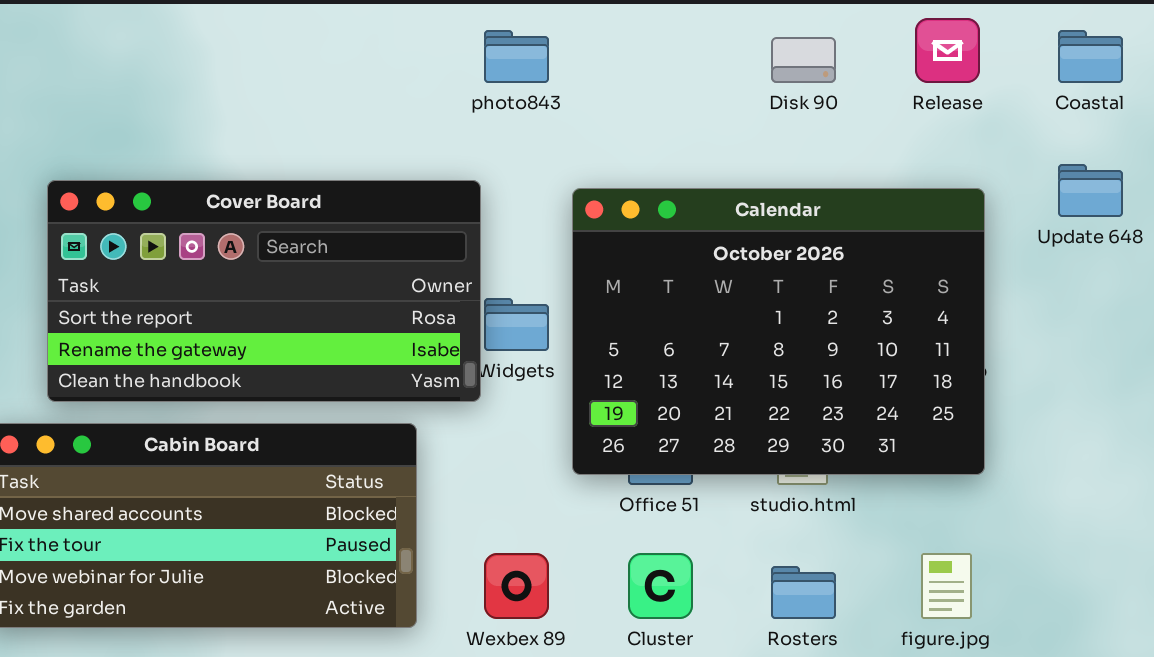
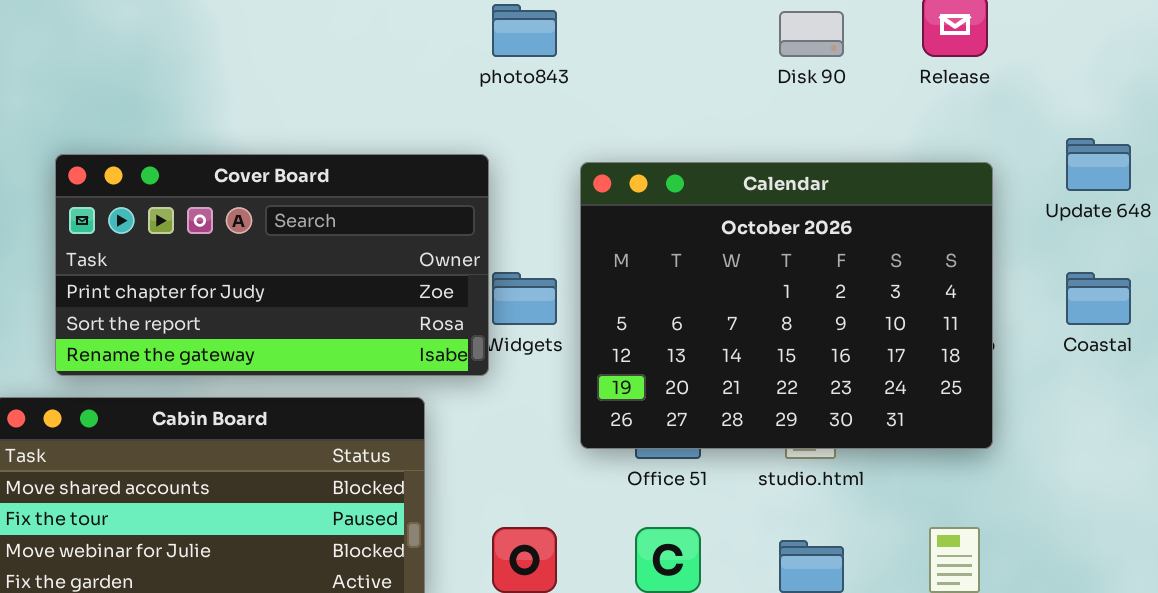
Coastal: [1058,30,1123,83] -> [1066,272,1131,325], moved
Cover Board: [47,180,481,402] -> [55,154,489,376], scrolled up 1 row

